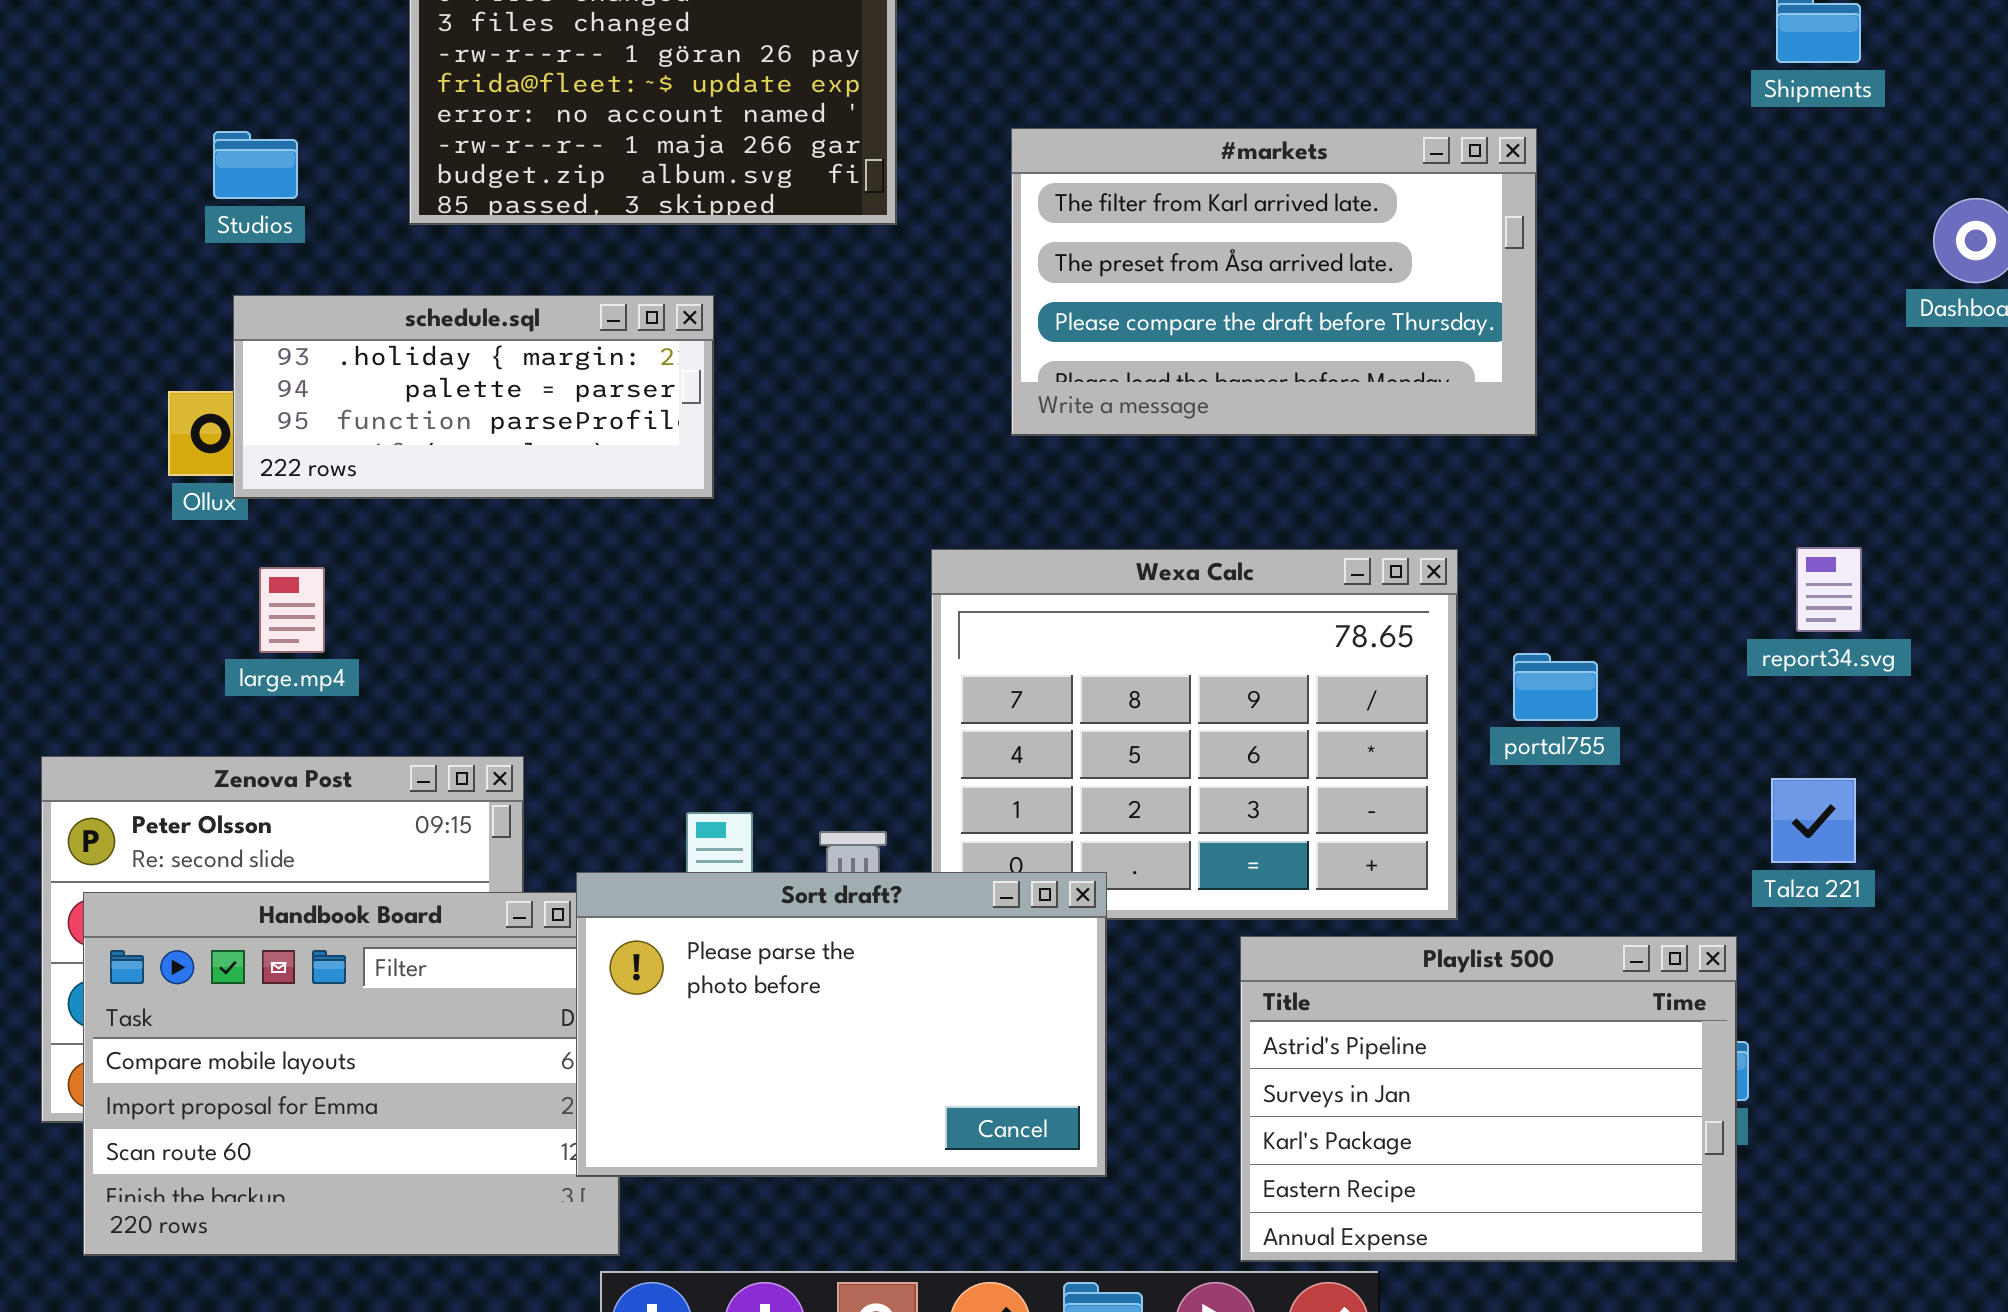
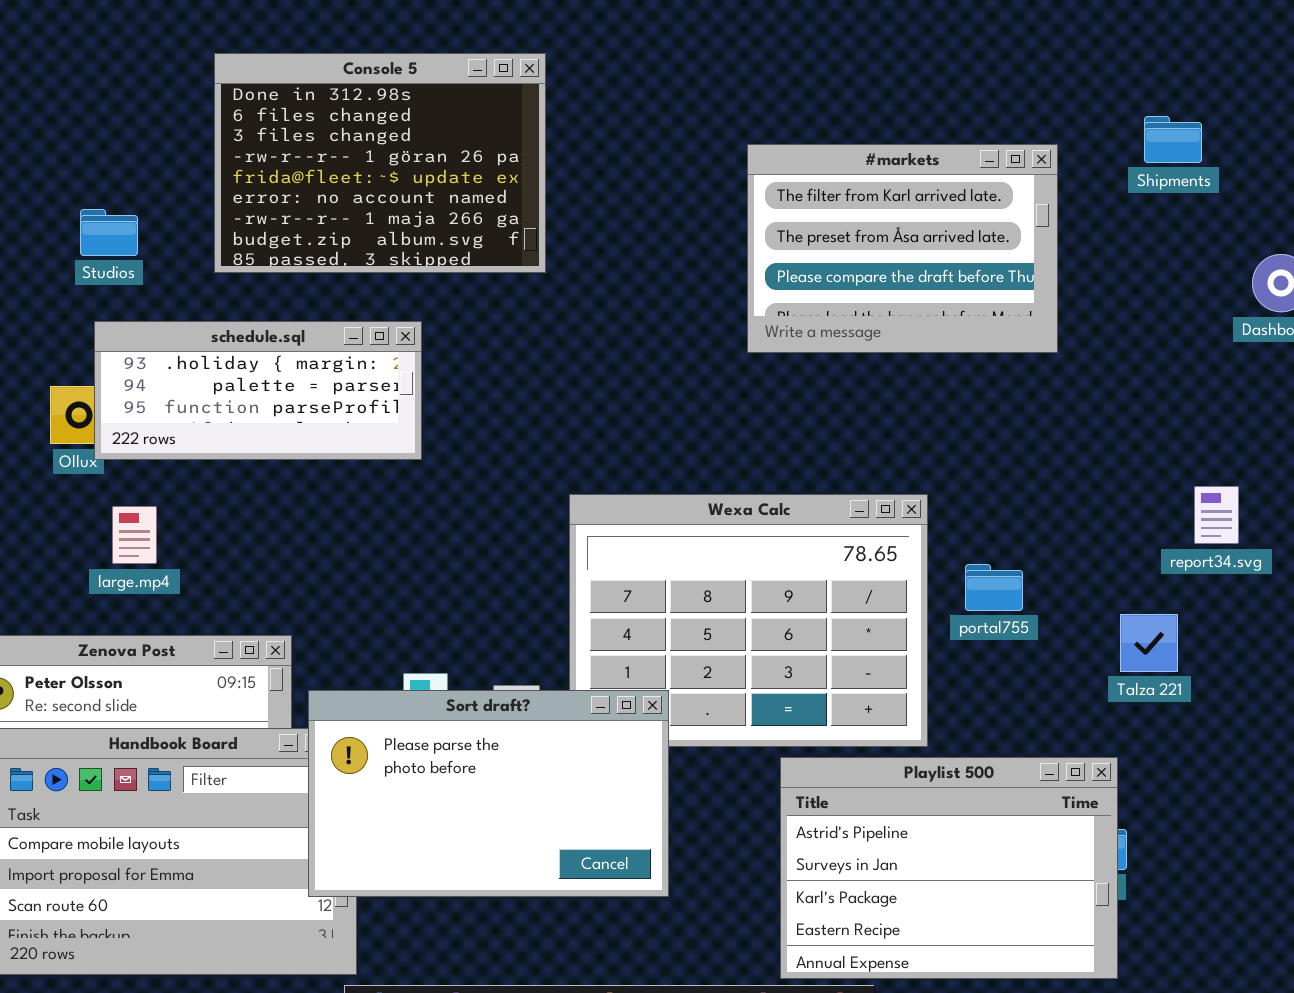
#markets: [1011,128,1537,436] -> [747,144,1058,353], moved, resized
report34.svg: [1796,547,1862,632] -> [1194,486,1239,544], moved
Talza 221: [1771,778,1856,863] -> [1120,614,1178,672], moved
Sort draft?: [576,872,1107,1177] -> [308,690,669,897], moved

